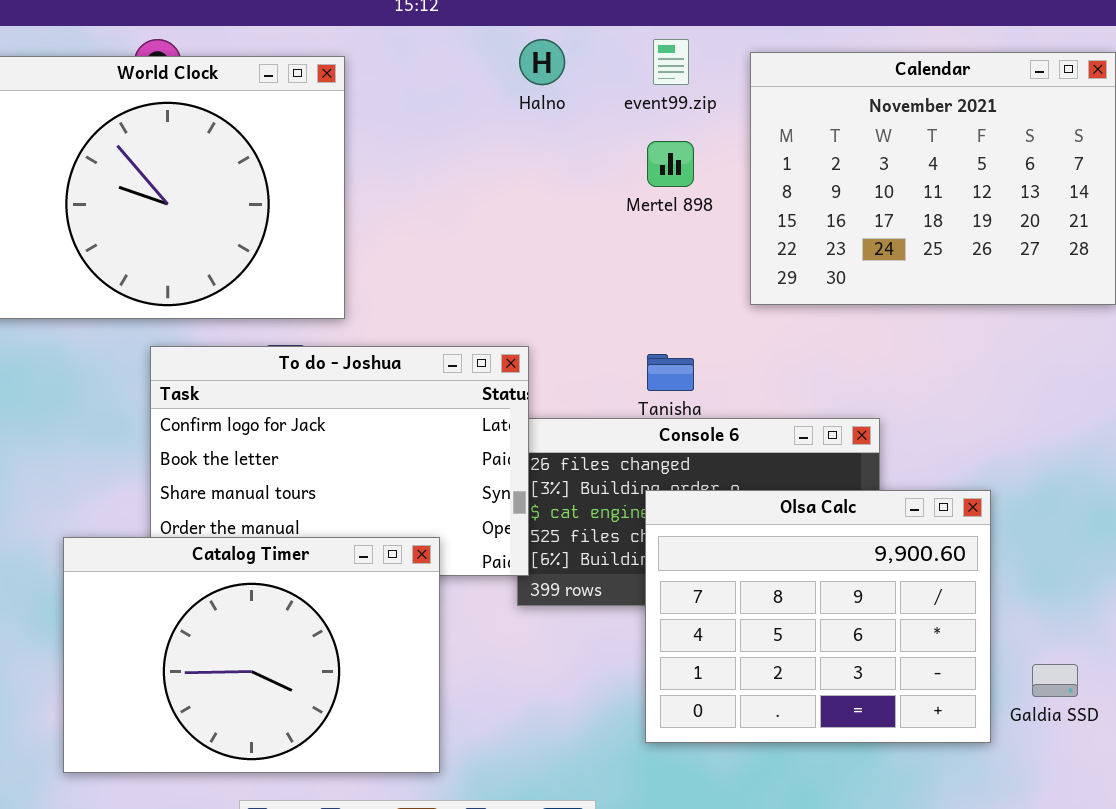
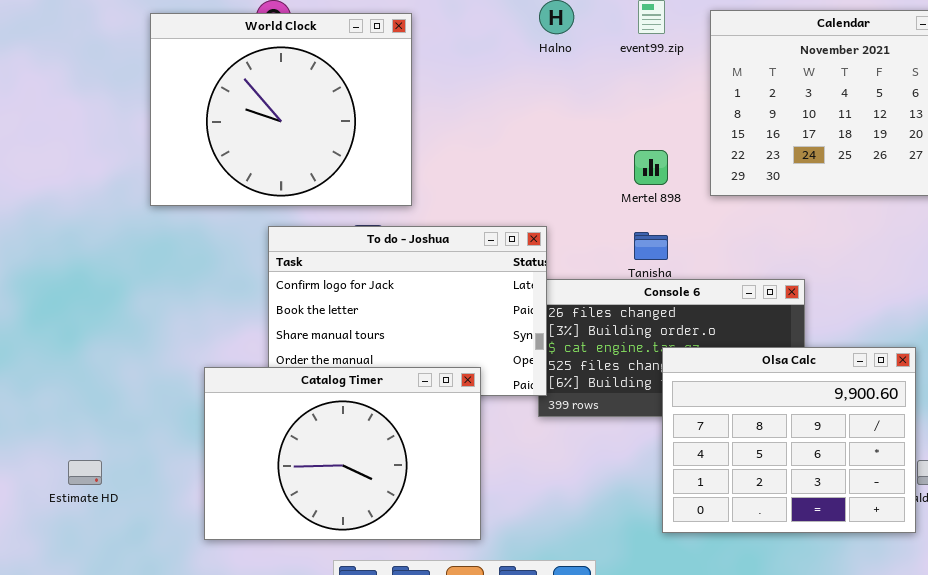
Mertel 898: [647,141,694,187] -> [634,150,668,185], moved
Olsa Calc: [645,490,991,743] -> [662,347,916,533], moved

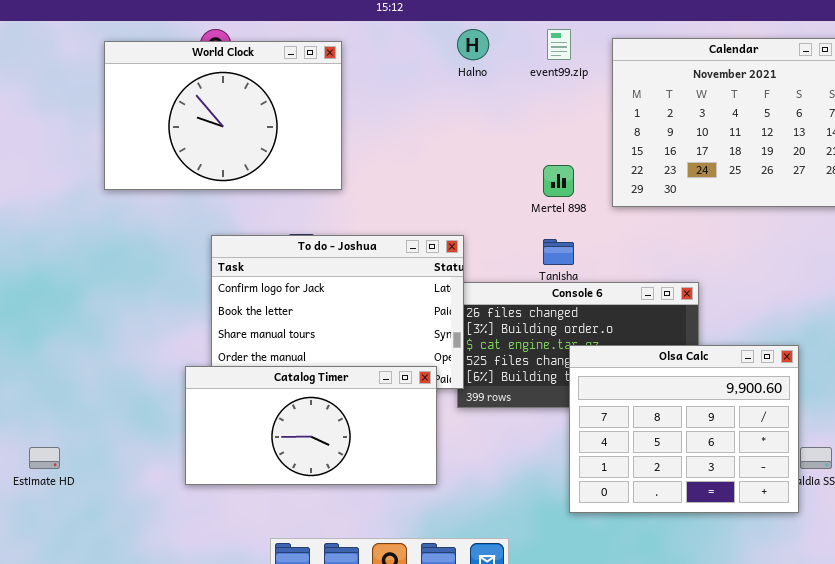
World Clock: [150,13,412,206] -> [104,41,342,190], resized
Catalog Timer: [204,367,481,540] -> [185,366,437,485], moved, resized

